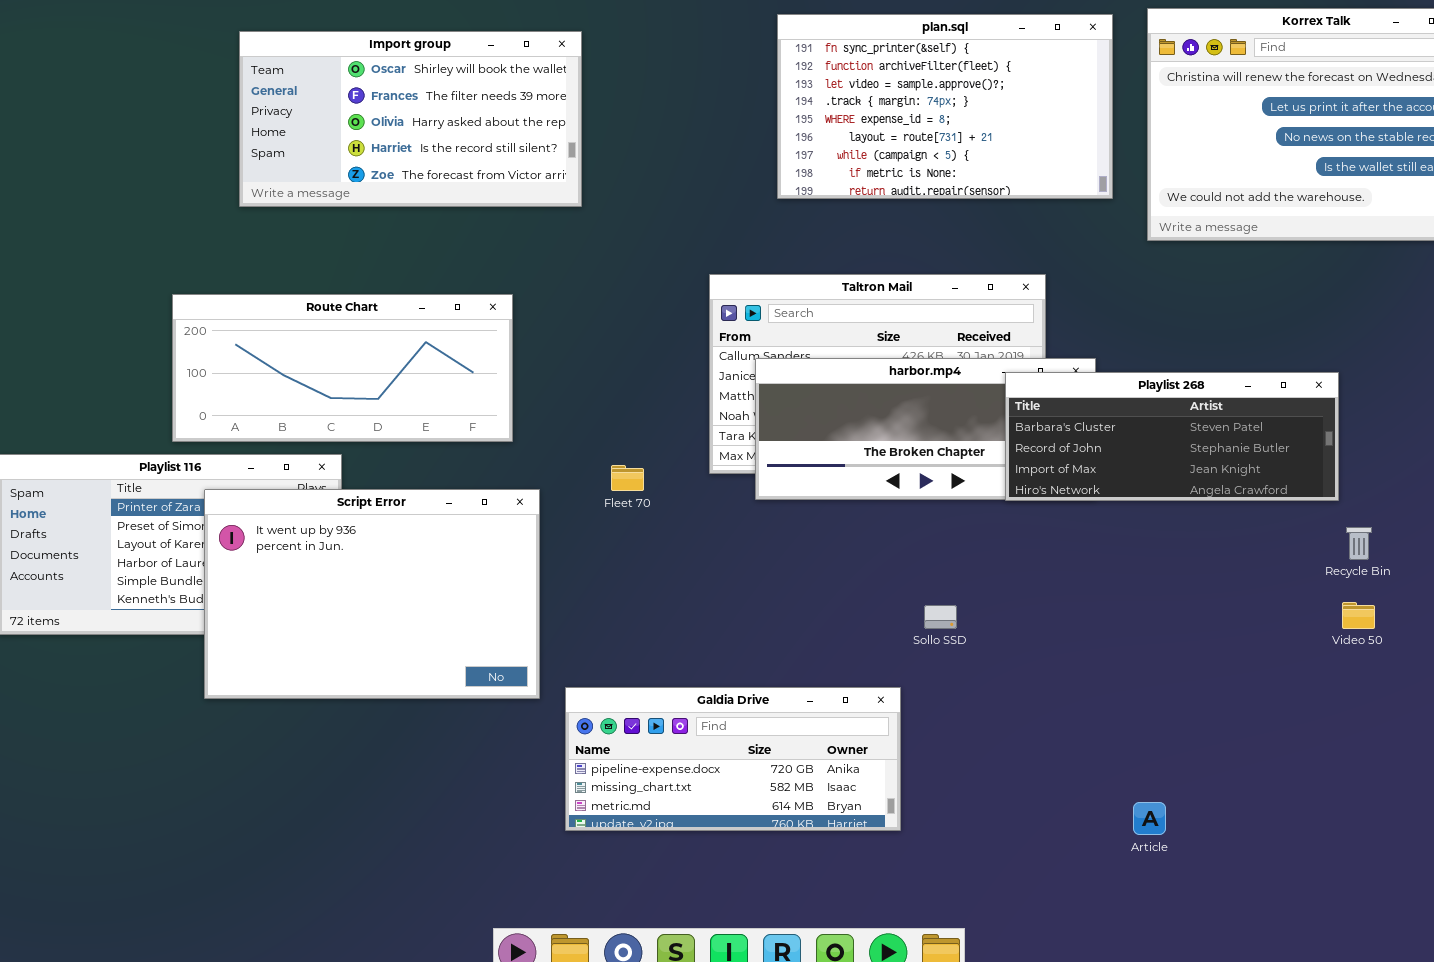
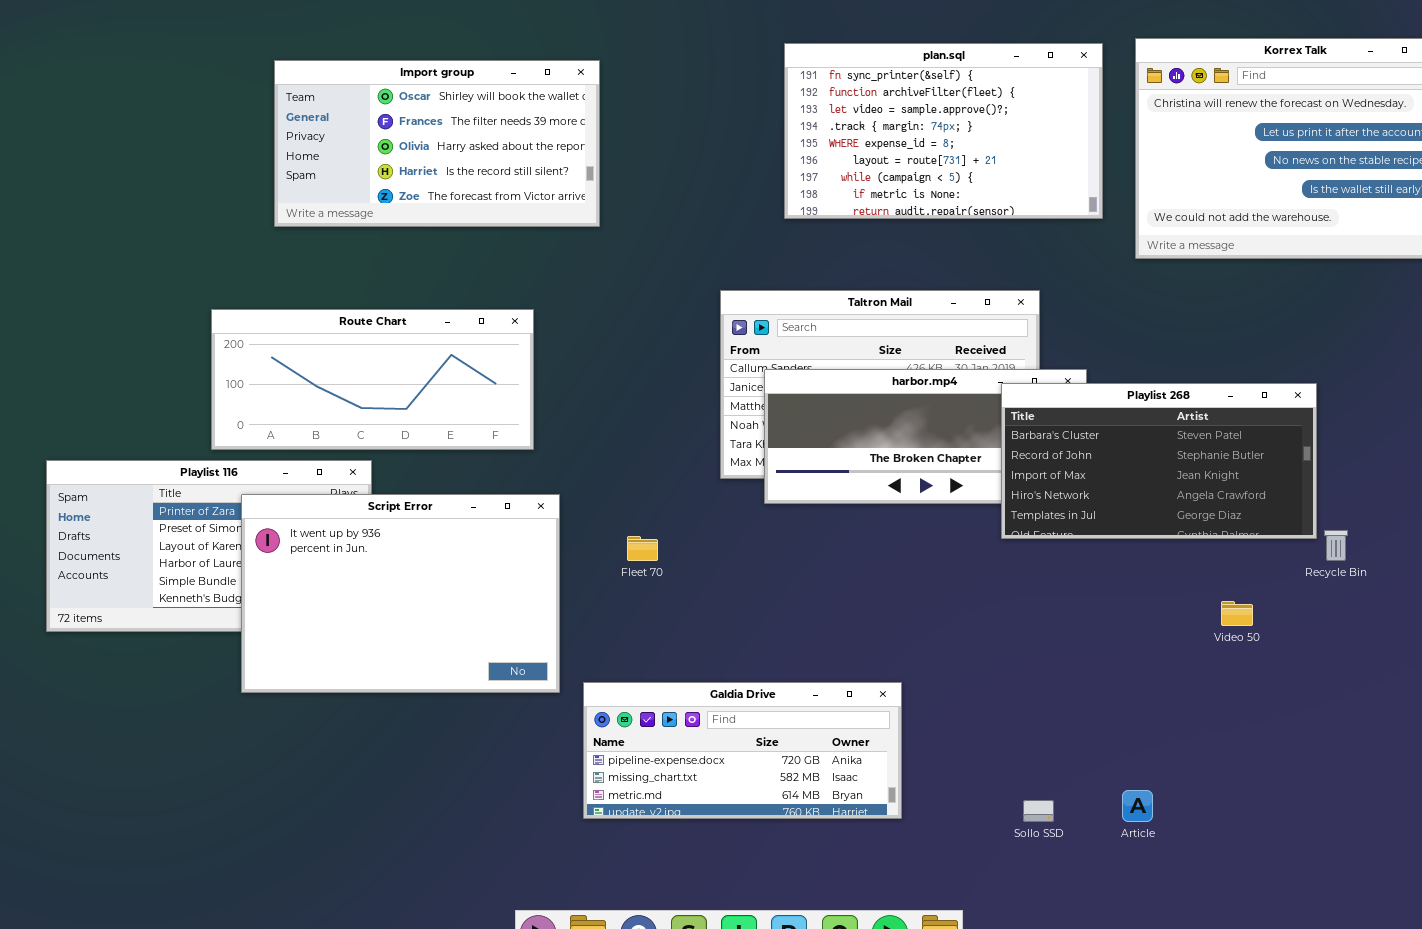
Playlist 268: [1005,372,1339,501] -> [1001,383,1317,539], resized
Fleet 70: [611,465,644,491] -> [627,536,658,561], moved
Video 50: [1342,602,1375,629] -> [1221,601,1253,626], moved
Sollo SSD: [924,605,957,629] -> [1023,800,1054,822], moved

